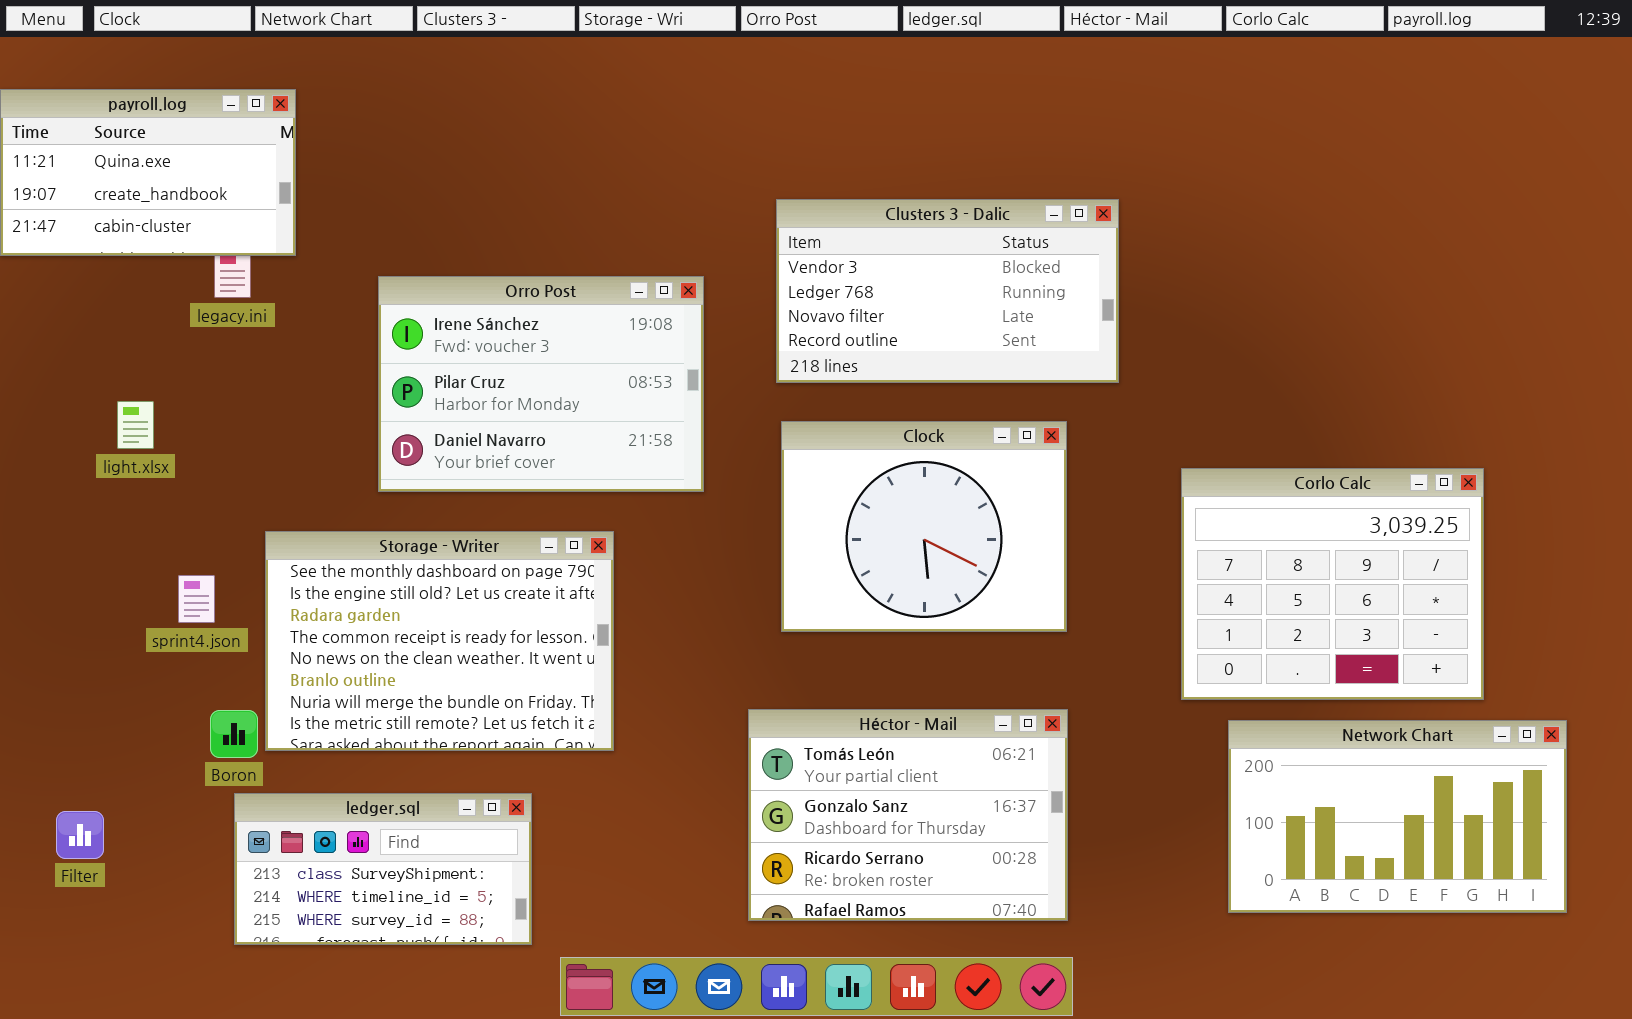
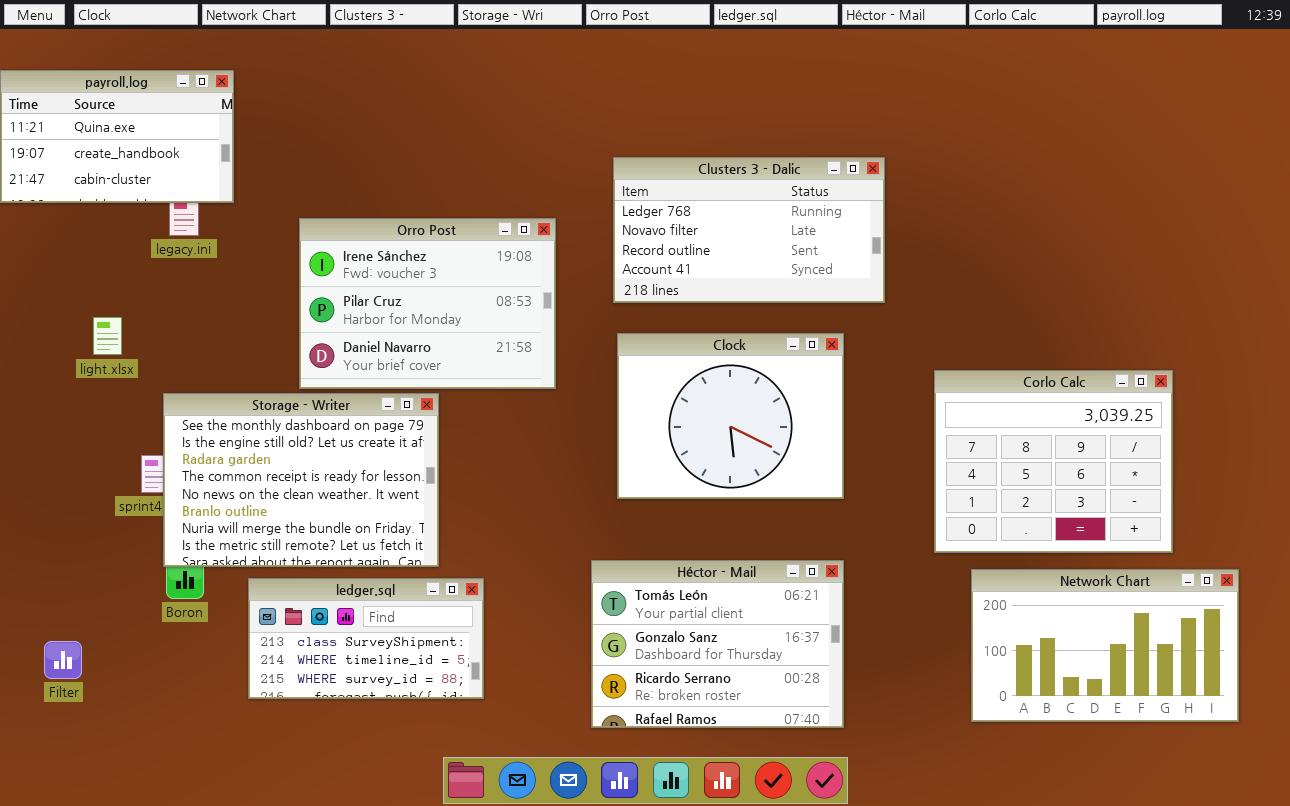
Clusters 3 - Dalic: [776,199,1119,383] -> [613,157,885,303], scrolled down 1 row
Storage - Writer: [265,531,614,751] -> [163,393,439,567], moved
ledger.sql: [234,793,532,945] -> [248,578,484,699], moved

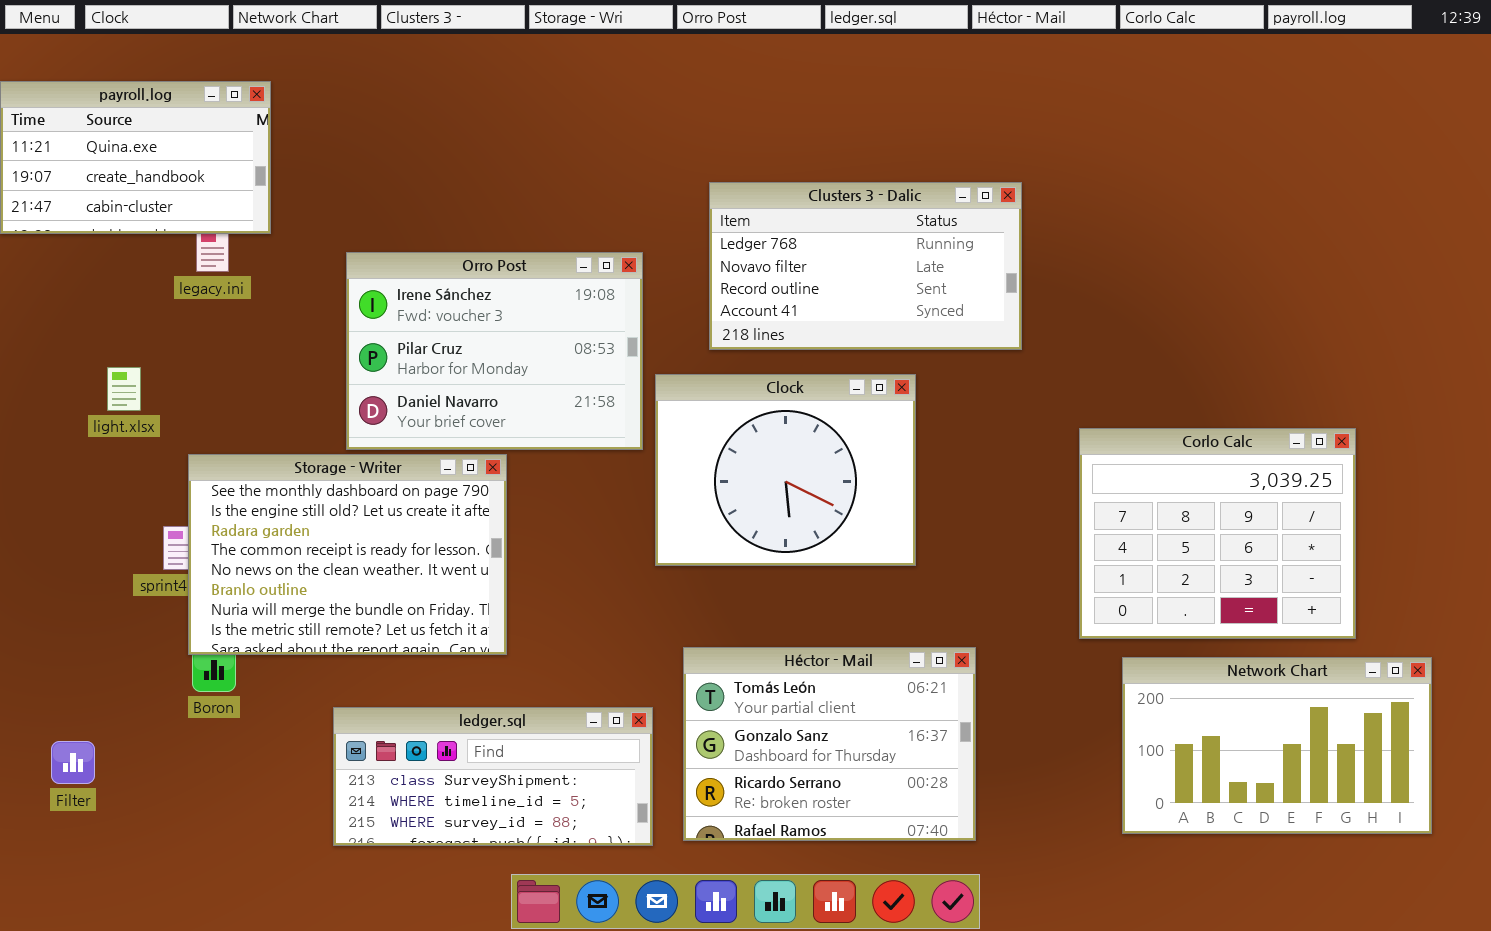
Clock: [617,333,844,499] -> [655,374,916,566], moved
ledger.sql: [248,578,484,699] -> [333,707,653,846], moved, resized

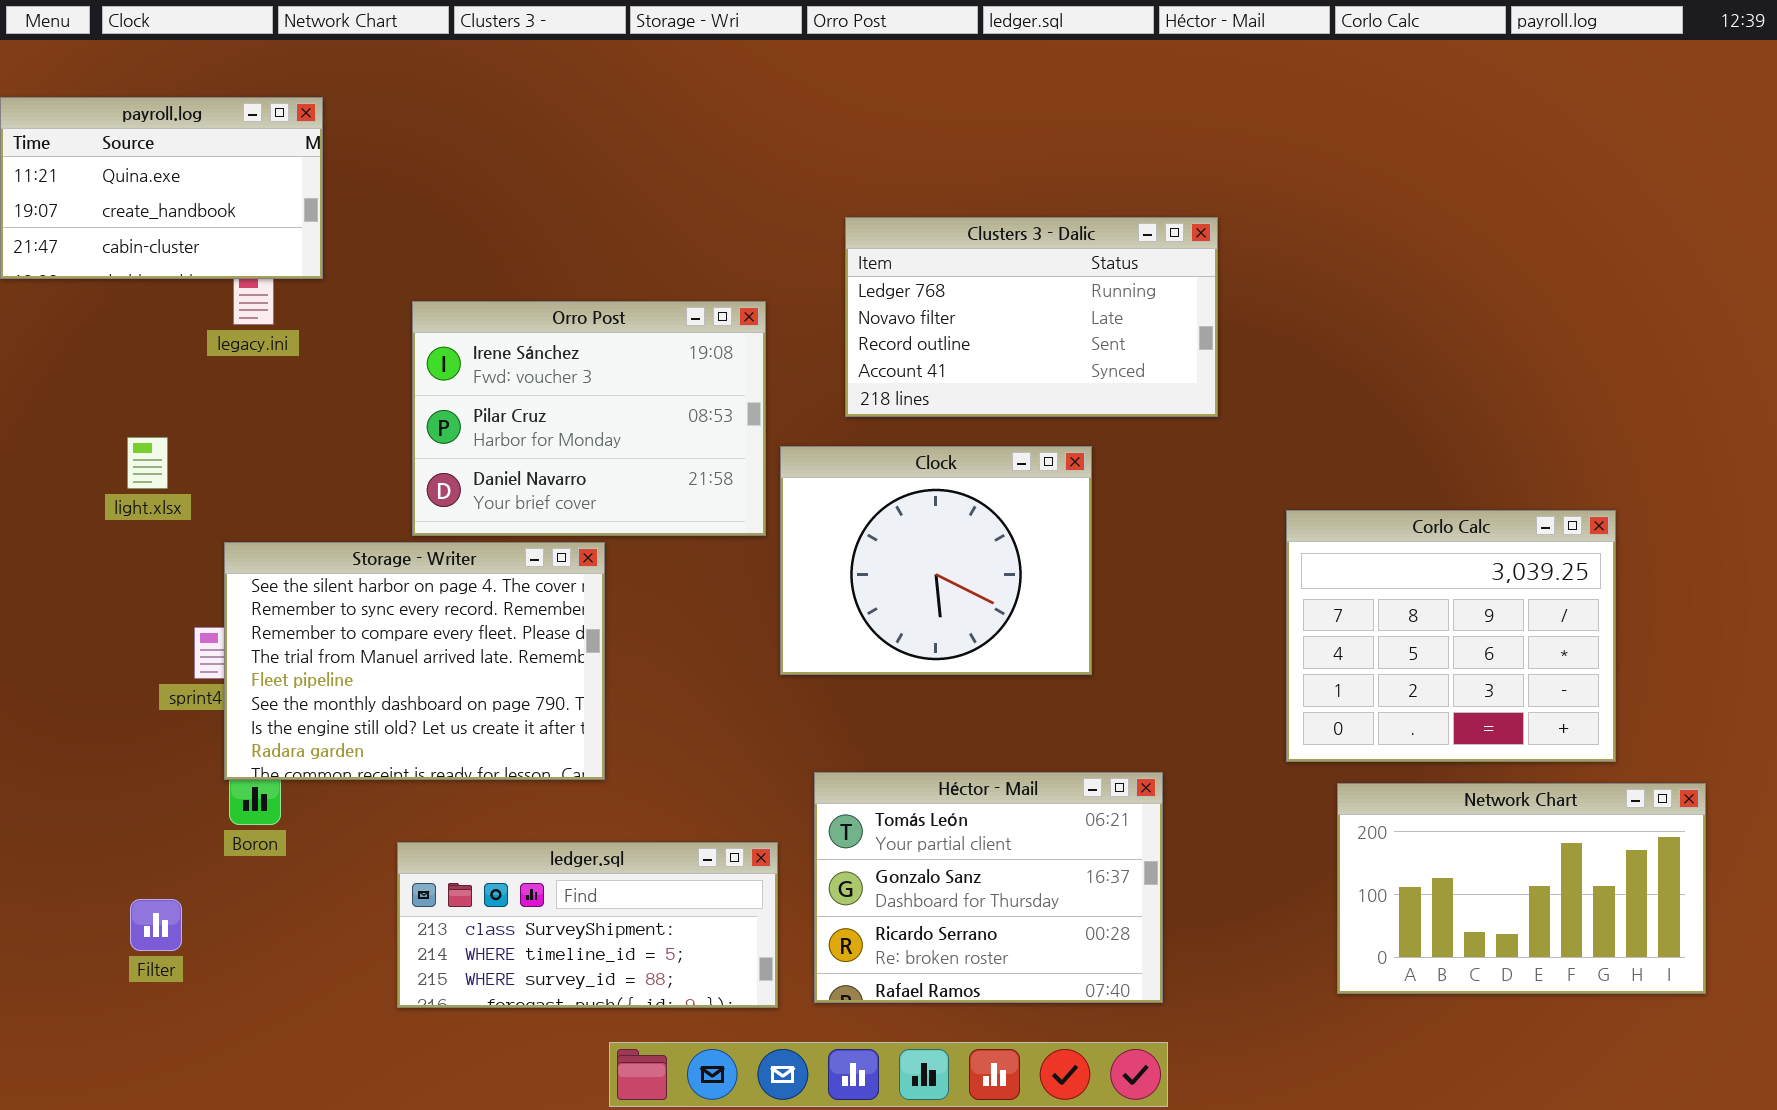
Storage - Writer: [188,454,507,655] -> [224,542,605,780], scrolled up 5 rows
Filter: [51,741,95,784] -> [130,899,182,951], moved

